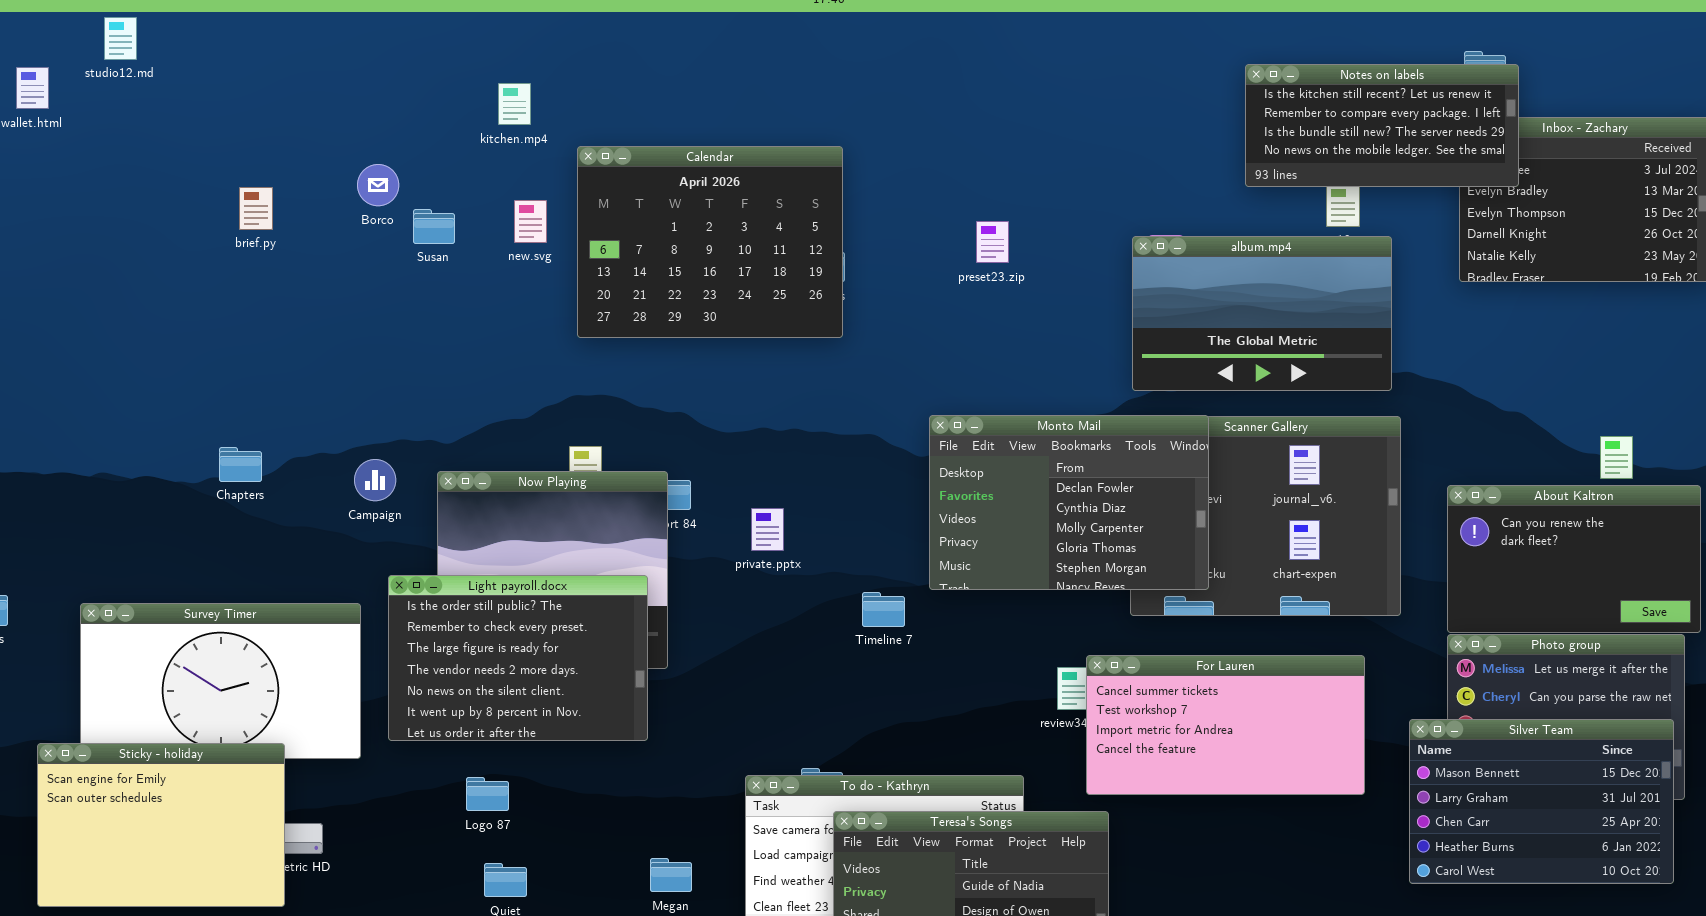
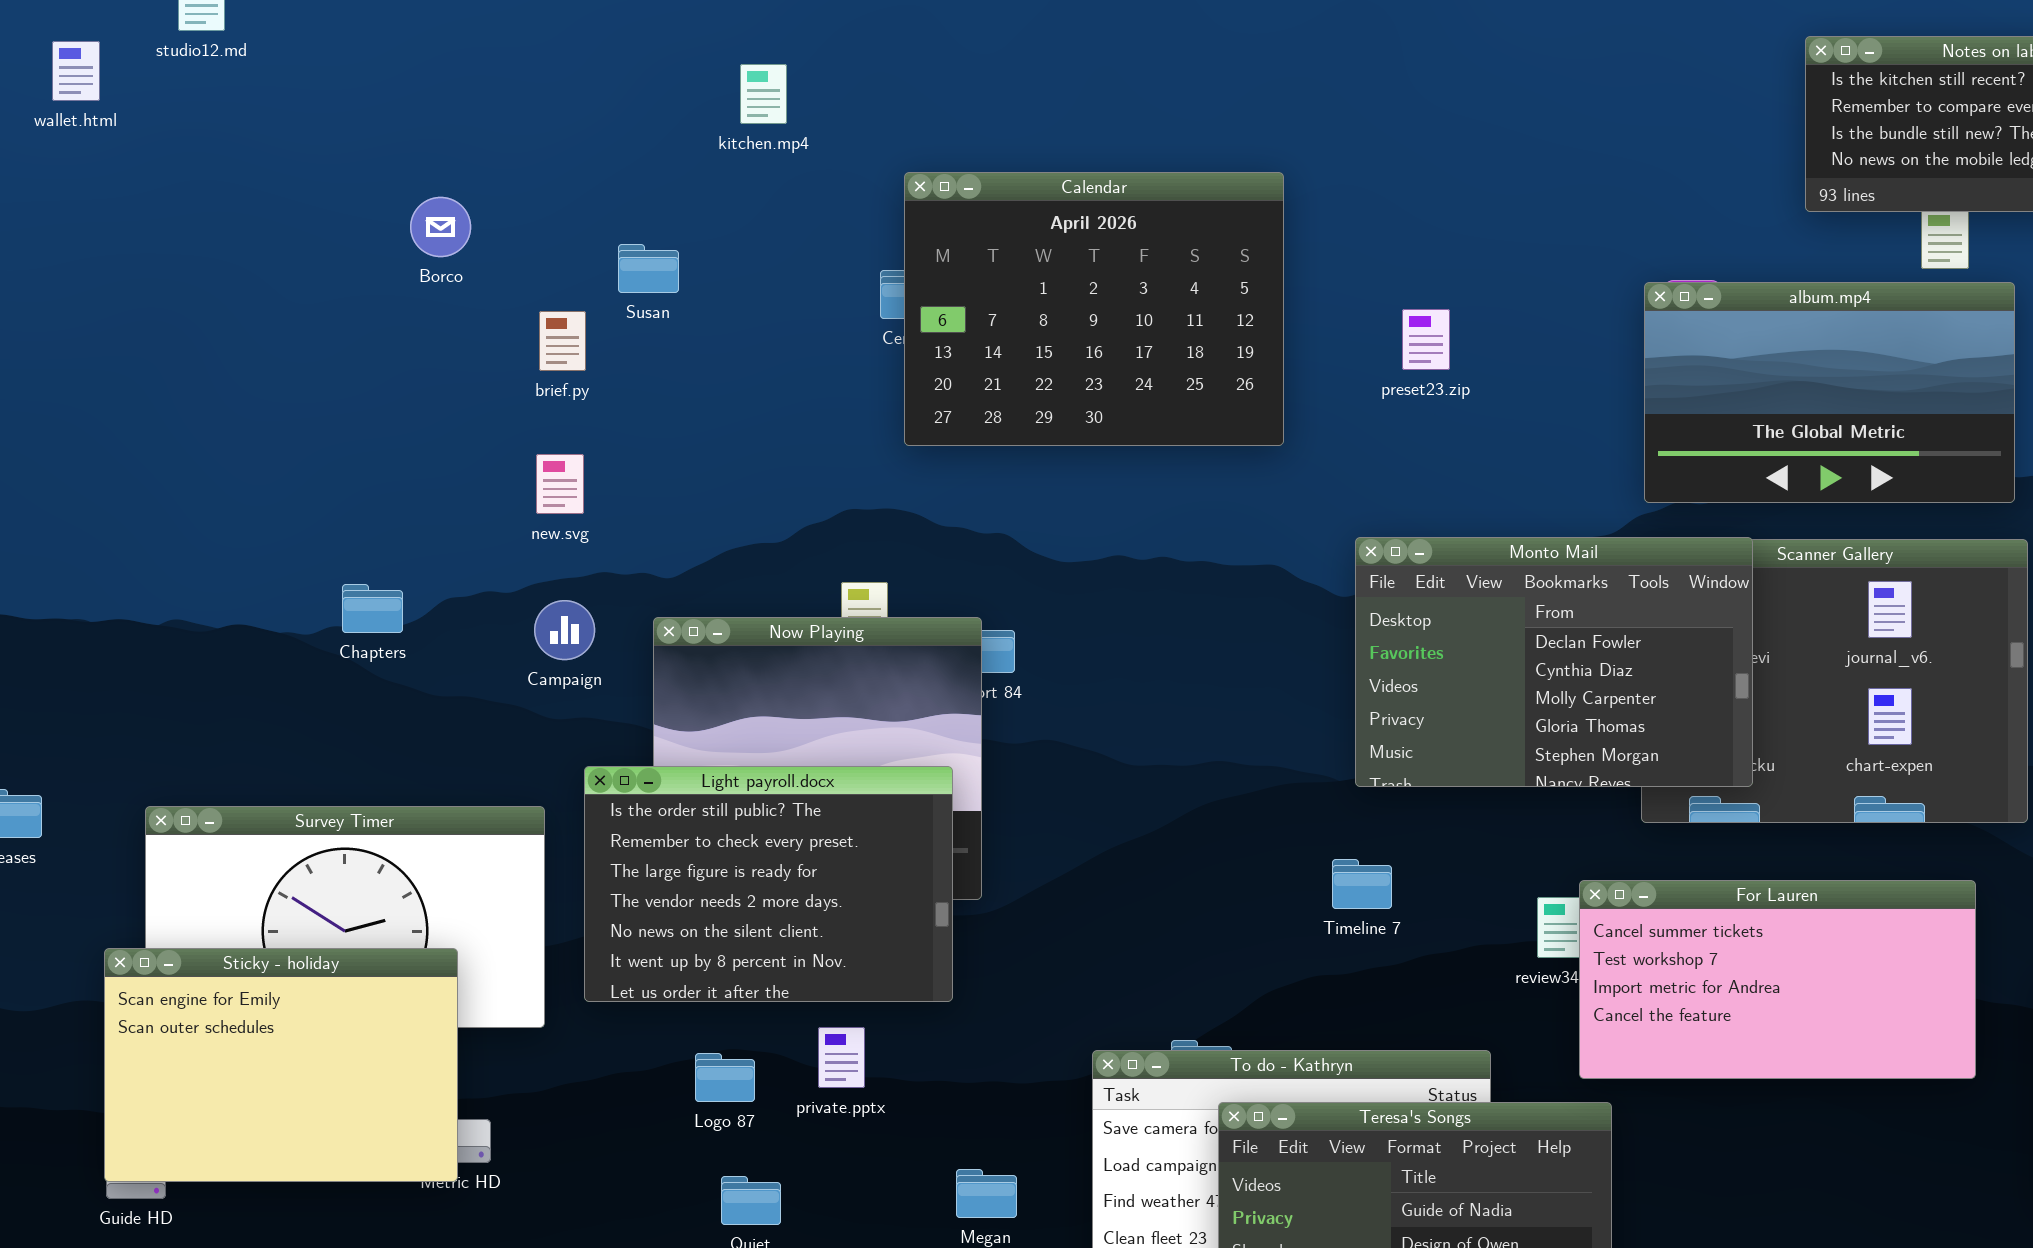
Calendar: [577,146,843,338] -> [904,172,1284,446], moved
Borco: [357,164,399,206] -> [410,197,471,257], moved
brief.py: [239,187,273,230] -> [539,311,586,371], moved
new.svg: [514,200,547,243] -> [536,454,584,514], moved
preset23.zip: [976,221,1009,263] -> [1402,309,1450,370], moved
private.pptx: [751,508,784,551] -> [818,1027,865,1088], moved
Timeline 7: [862,592,905,627] -> [1332,859,1392,909], moved
Sticky - holiday: [37,743,285,907] -> [104,948,458,1182], moved

